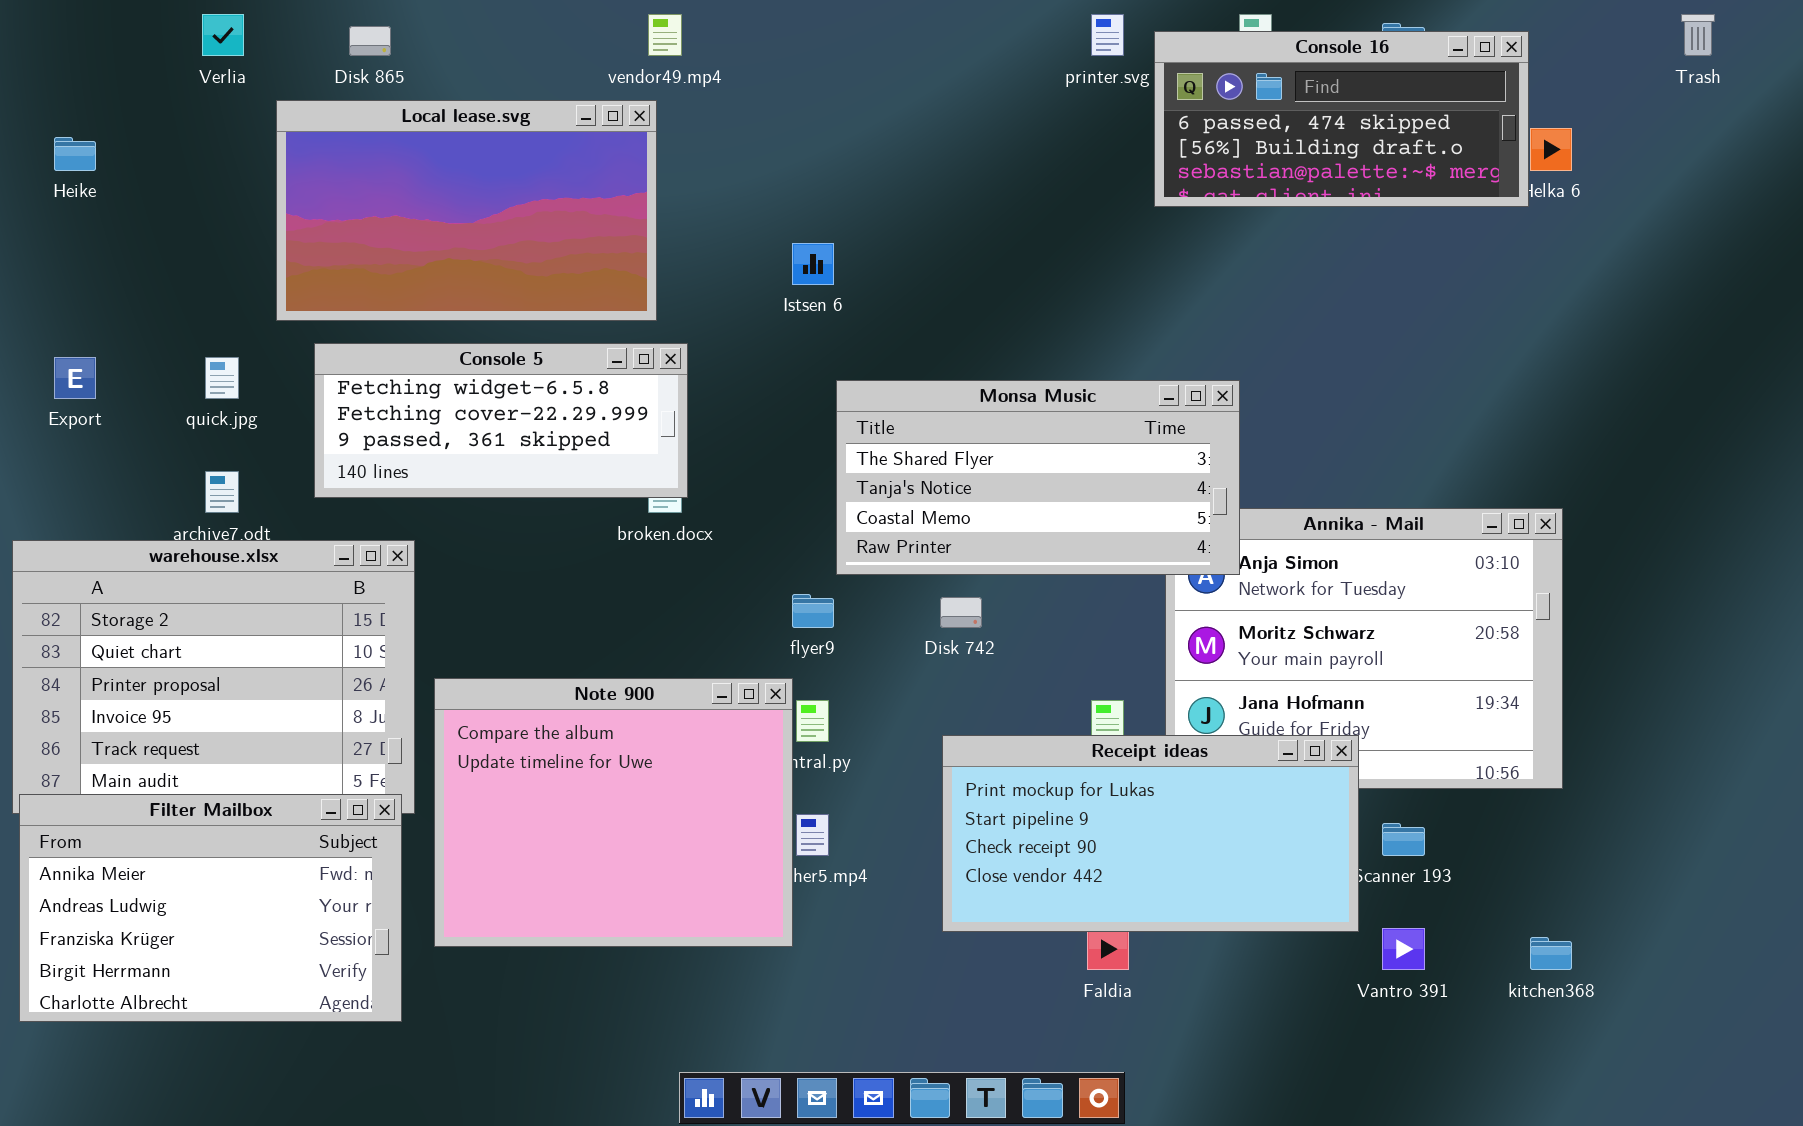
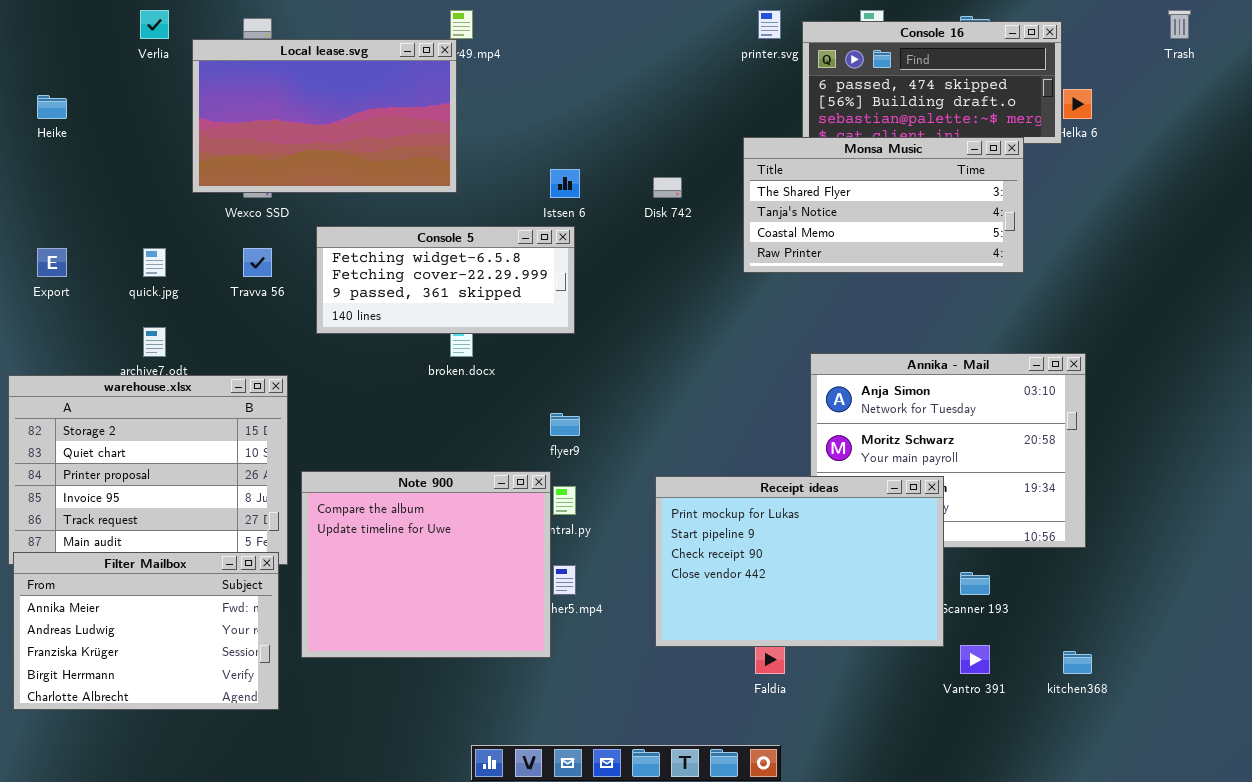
Local lease.svg: [276,100,657,321] -> [192,39,457,193], moved
Console 5: [314,343,688,498] -> [316,226,575,334], moved
Monsa Music: [836,380,1240,575] -> [743,137,1024,273], moved
Disk 742: [940,597,982,628] -> [653,177,682,198], moved
Receipt ideas: [942,735,1359,932] -> [655,476,944,647], resized

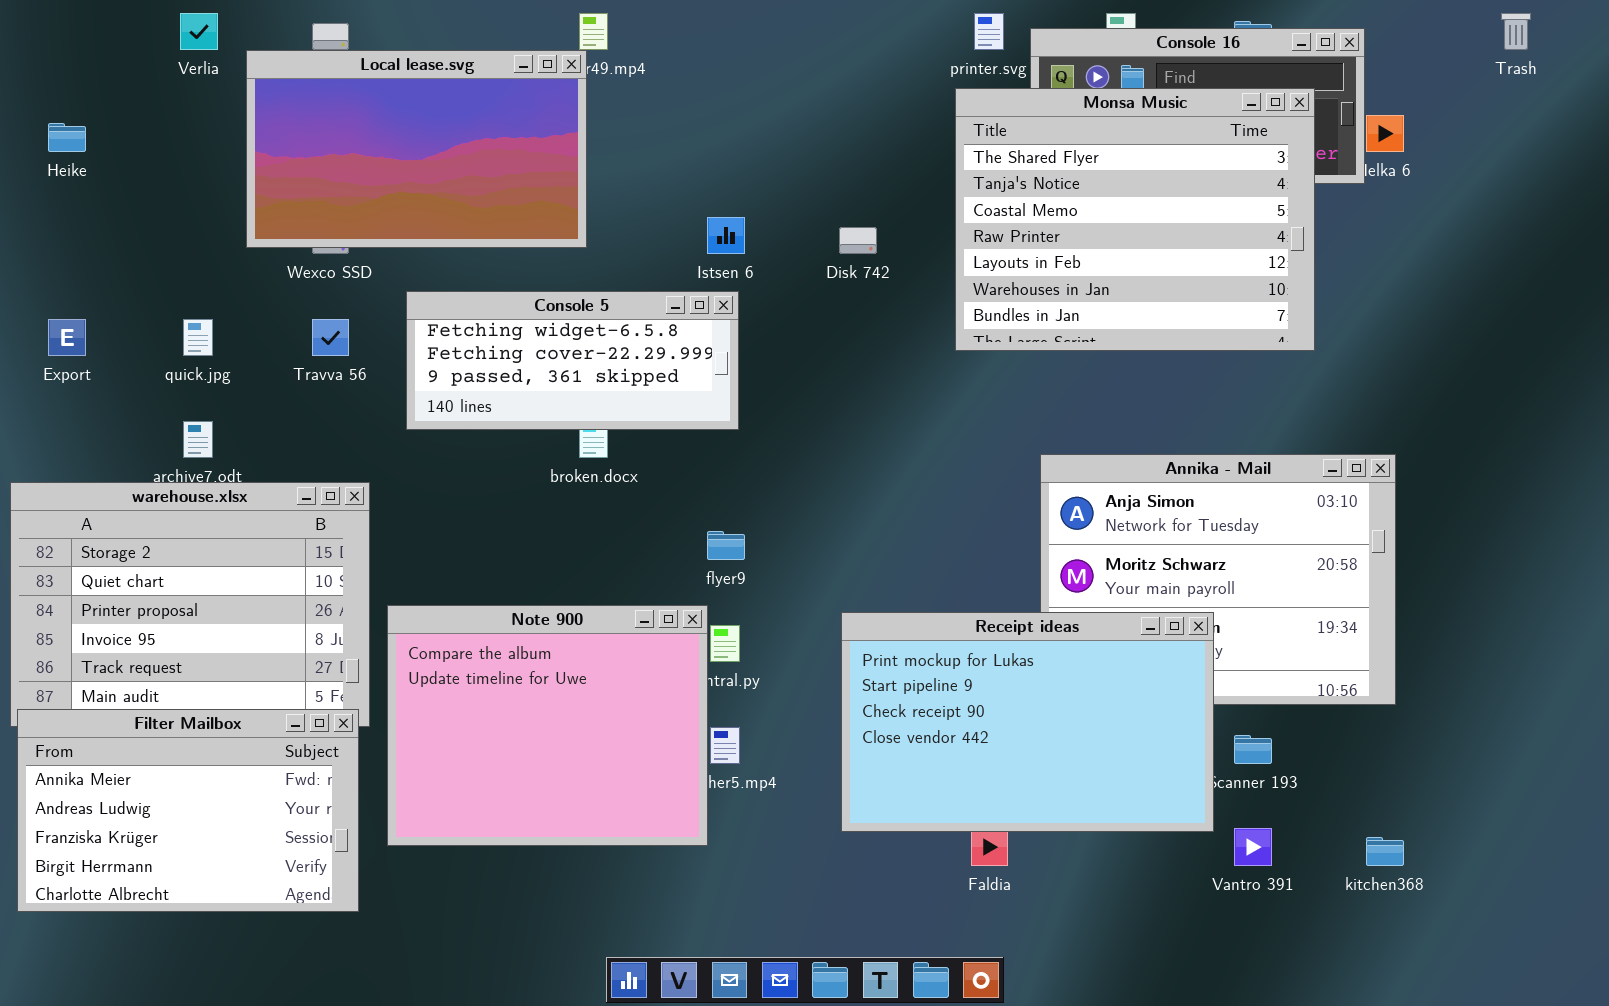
Monsa Music: [743,137,1024,273] -> [955,88,1315,351], resized

